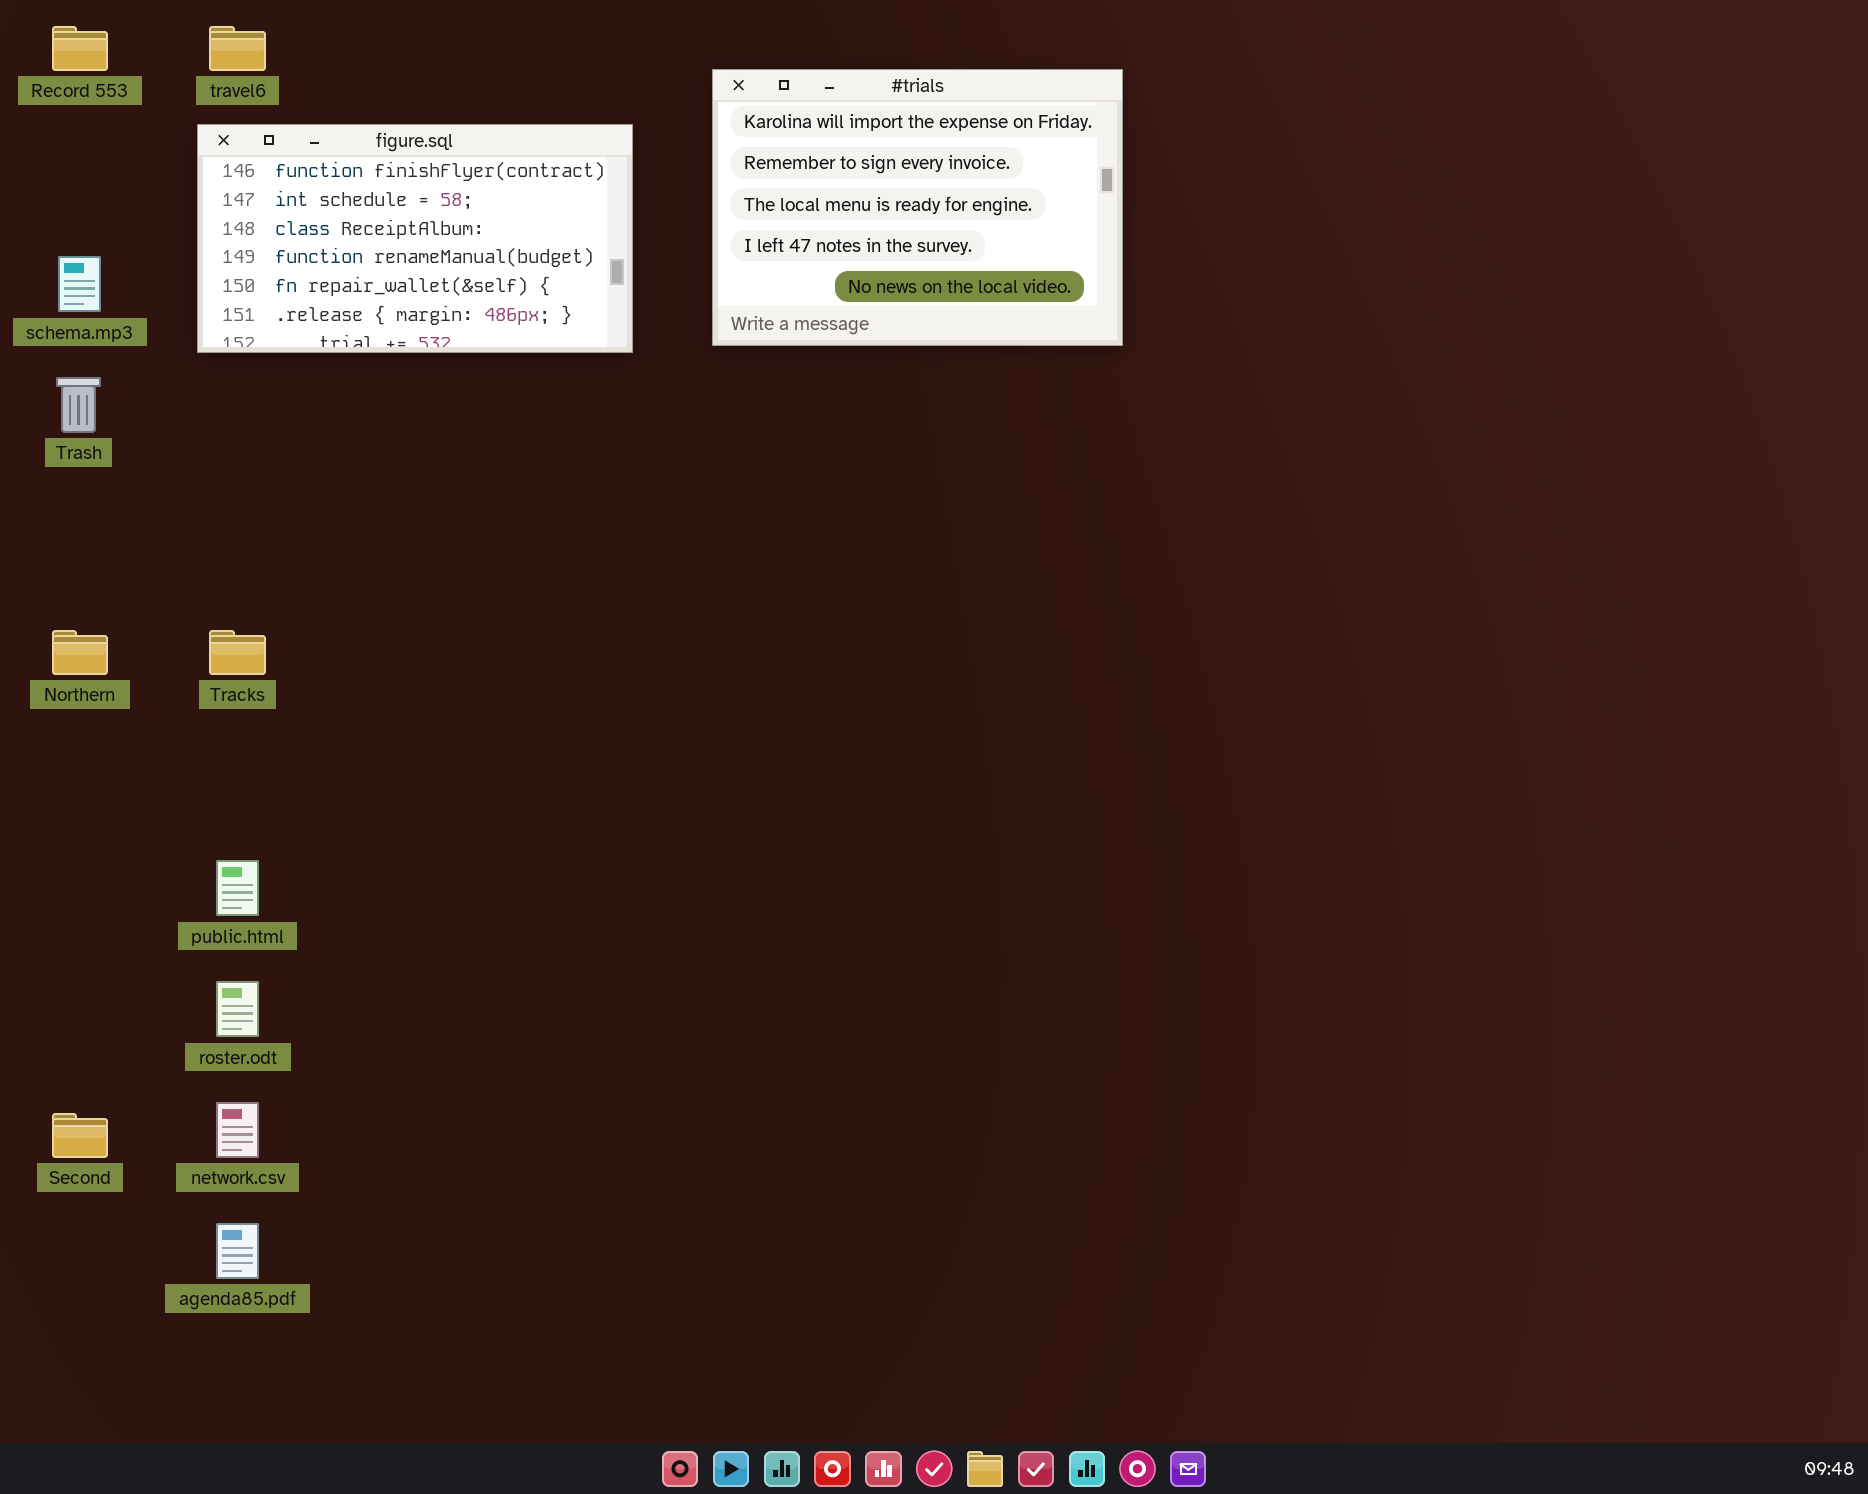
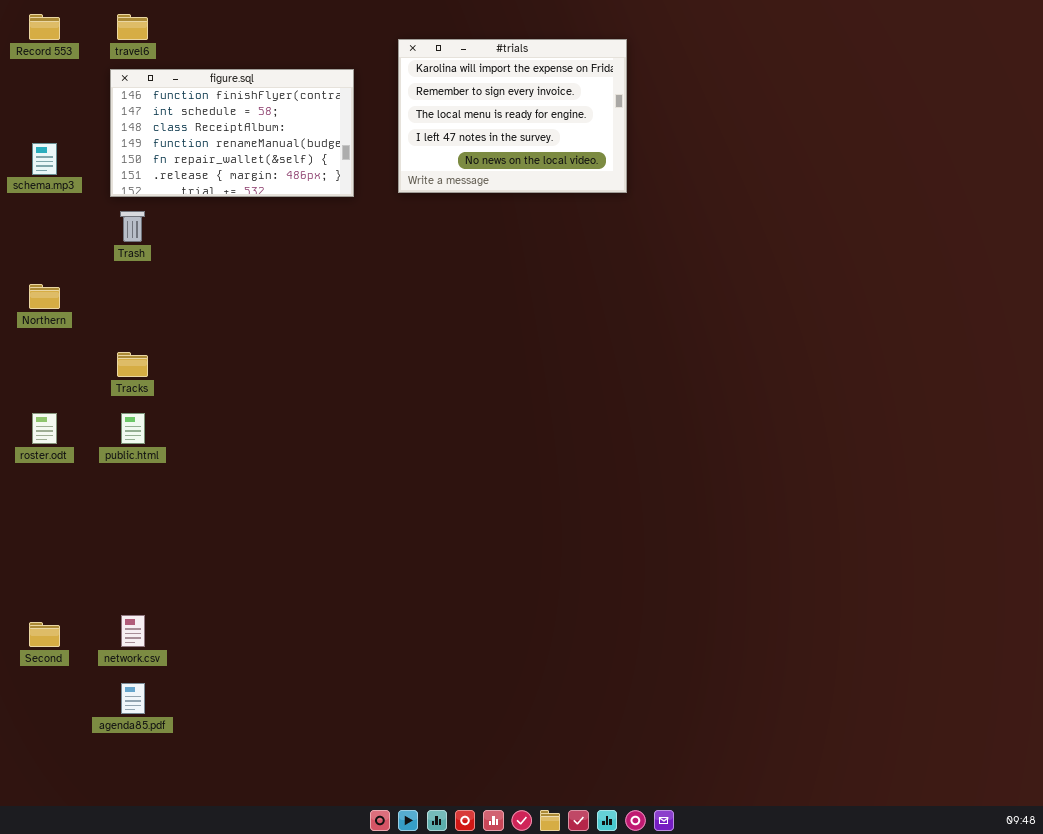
Trash: [56,377,101,433] -> [120,211,145,242], moved
Northern: [52,630,108,675] -> [29,284,60,309], moved
public.html: [216,860,259,916] -> [121,413,145,444], moved
roster.odt: [216,981,259,1037] -> [32,413,57,444], moved

